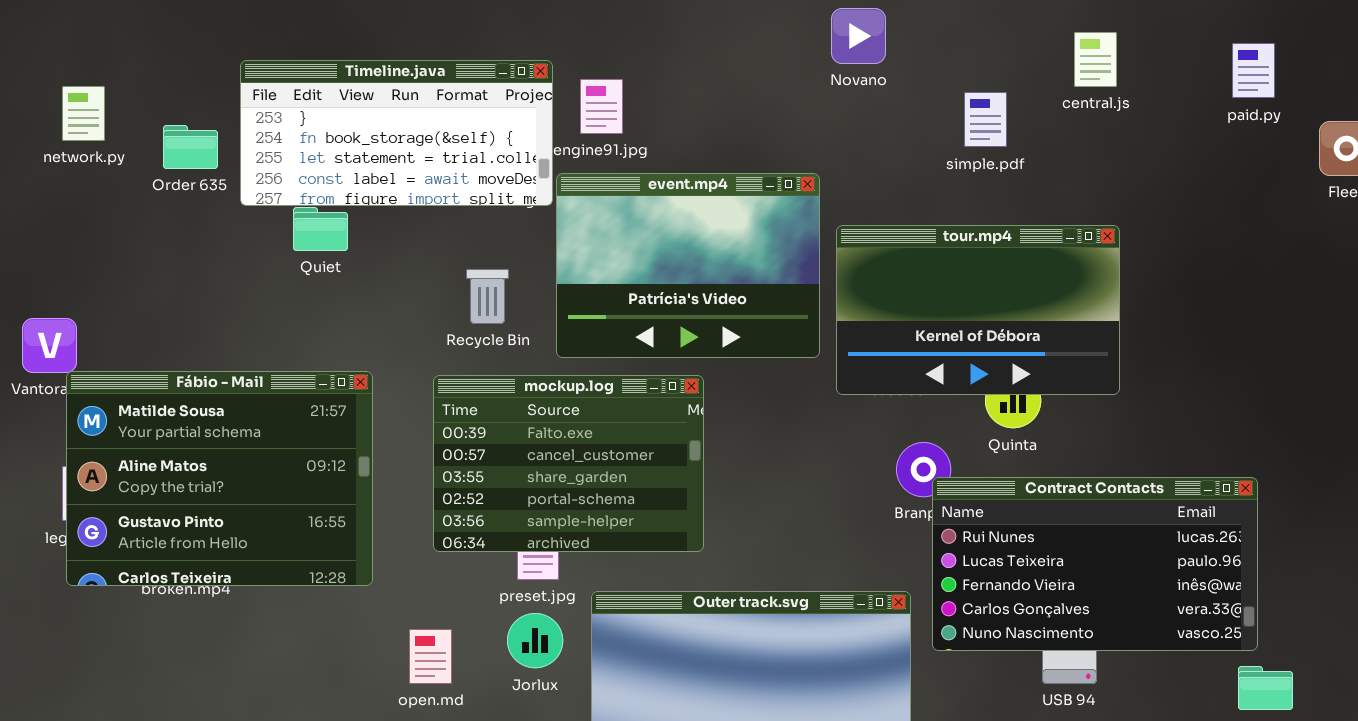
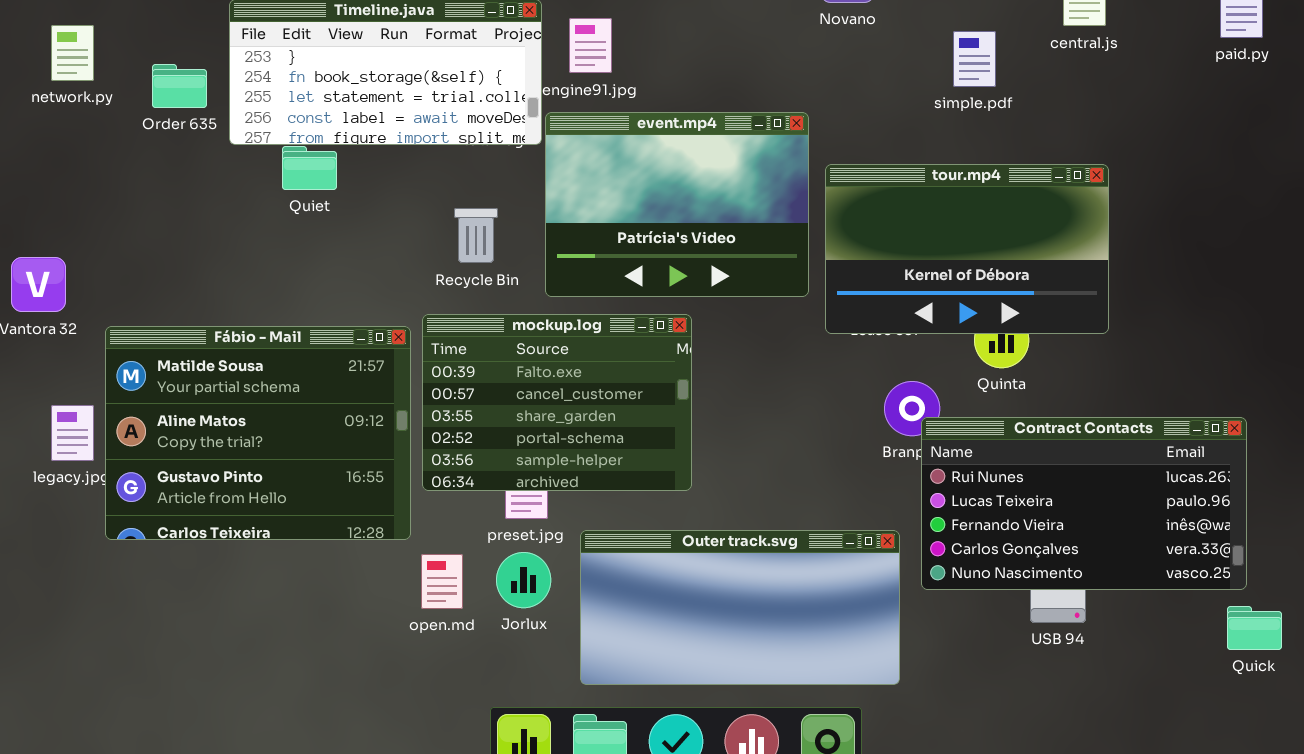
Fábio - Mail: [66,371,373,586] -> [105,326,411,540], moved
open.md: [409,629,452,684] -> [421,554,463,609], moved

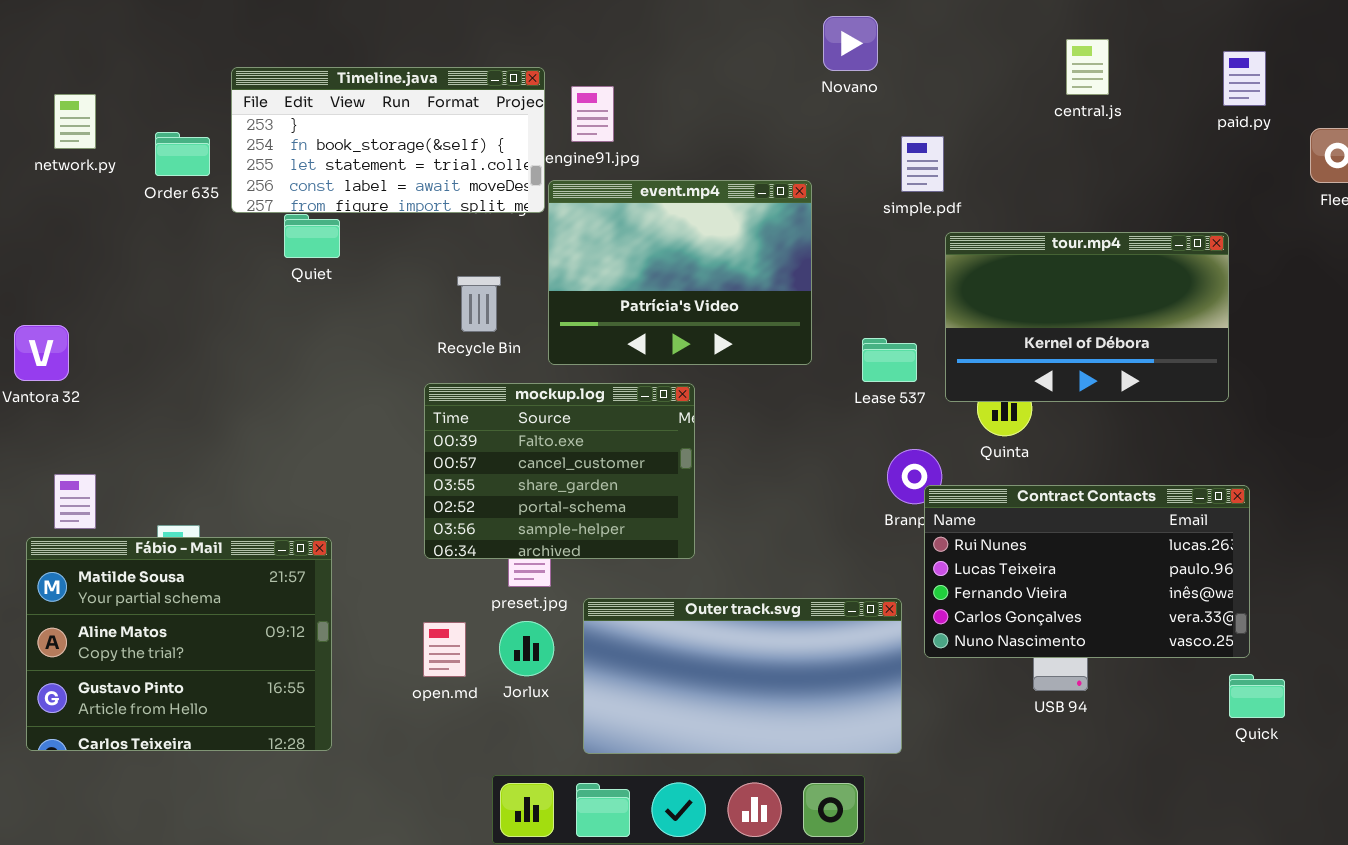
simple.pdf: [953,31,996,87] -> [901,136,944,192], moved
tour.mp4: [825,164,1109,334] -> [945,232,1229,402], moved
Fábio - Mail: [105,326,411,540] -> [26,537,332,751], moved

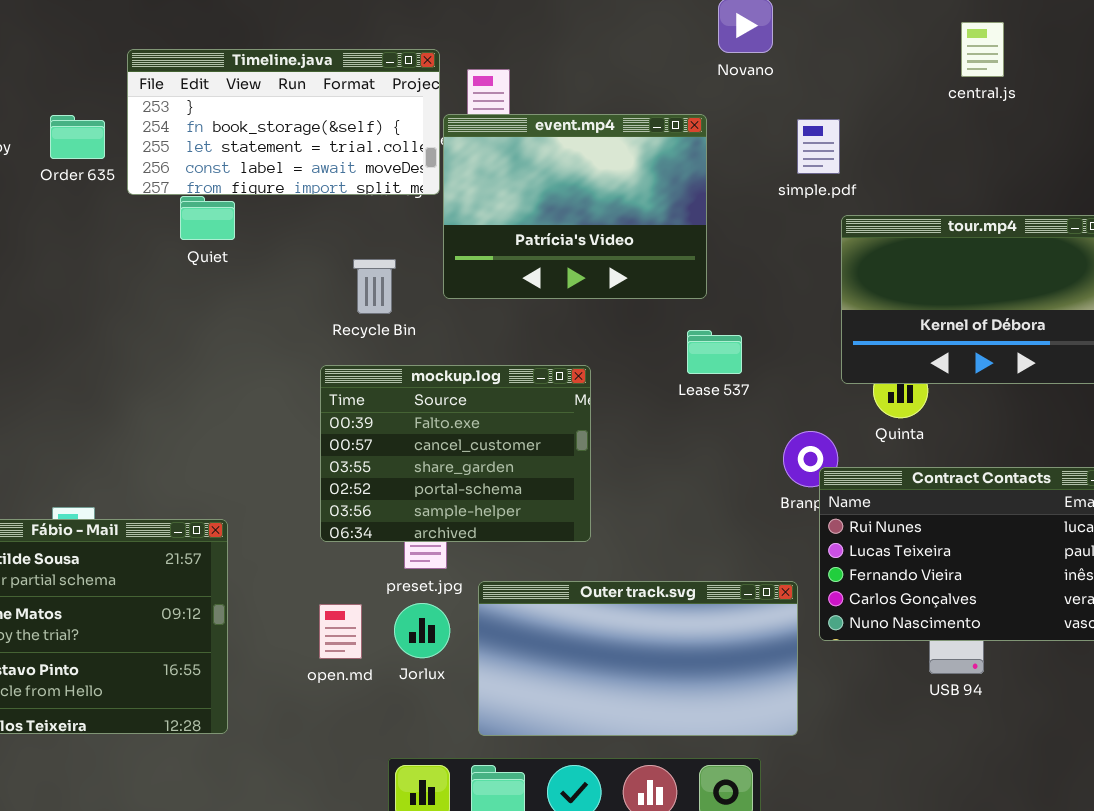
event.mp4: [548,180,812,365] -> [443,114,707,299], moved
Lease 537: [862,338,917,382] -> [687,330,742,374], moved

